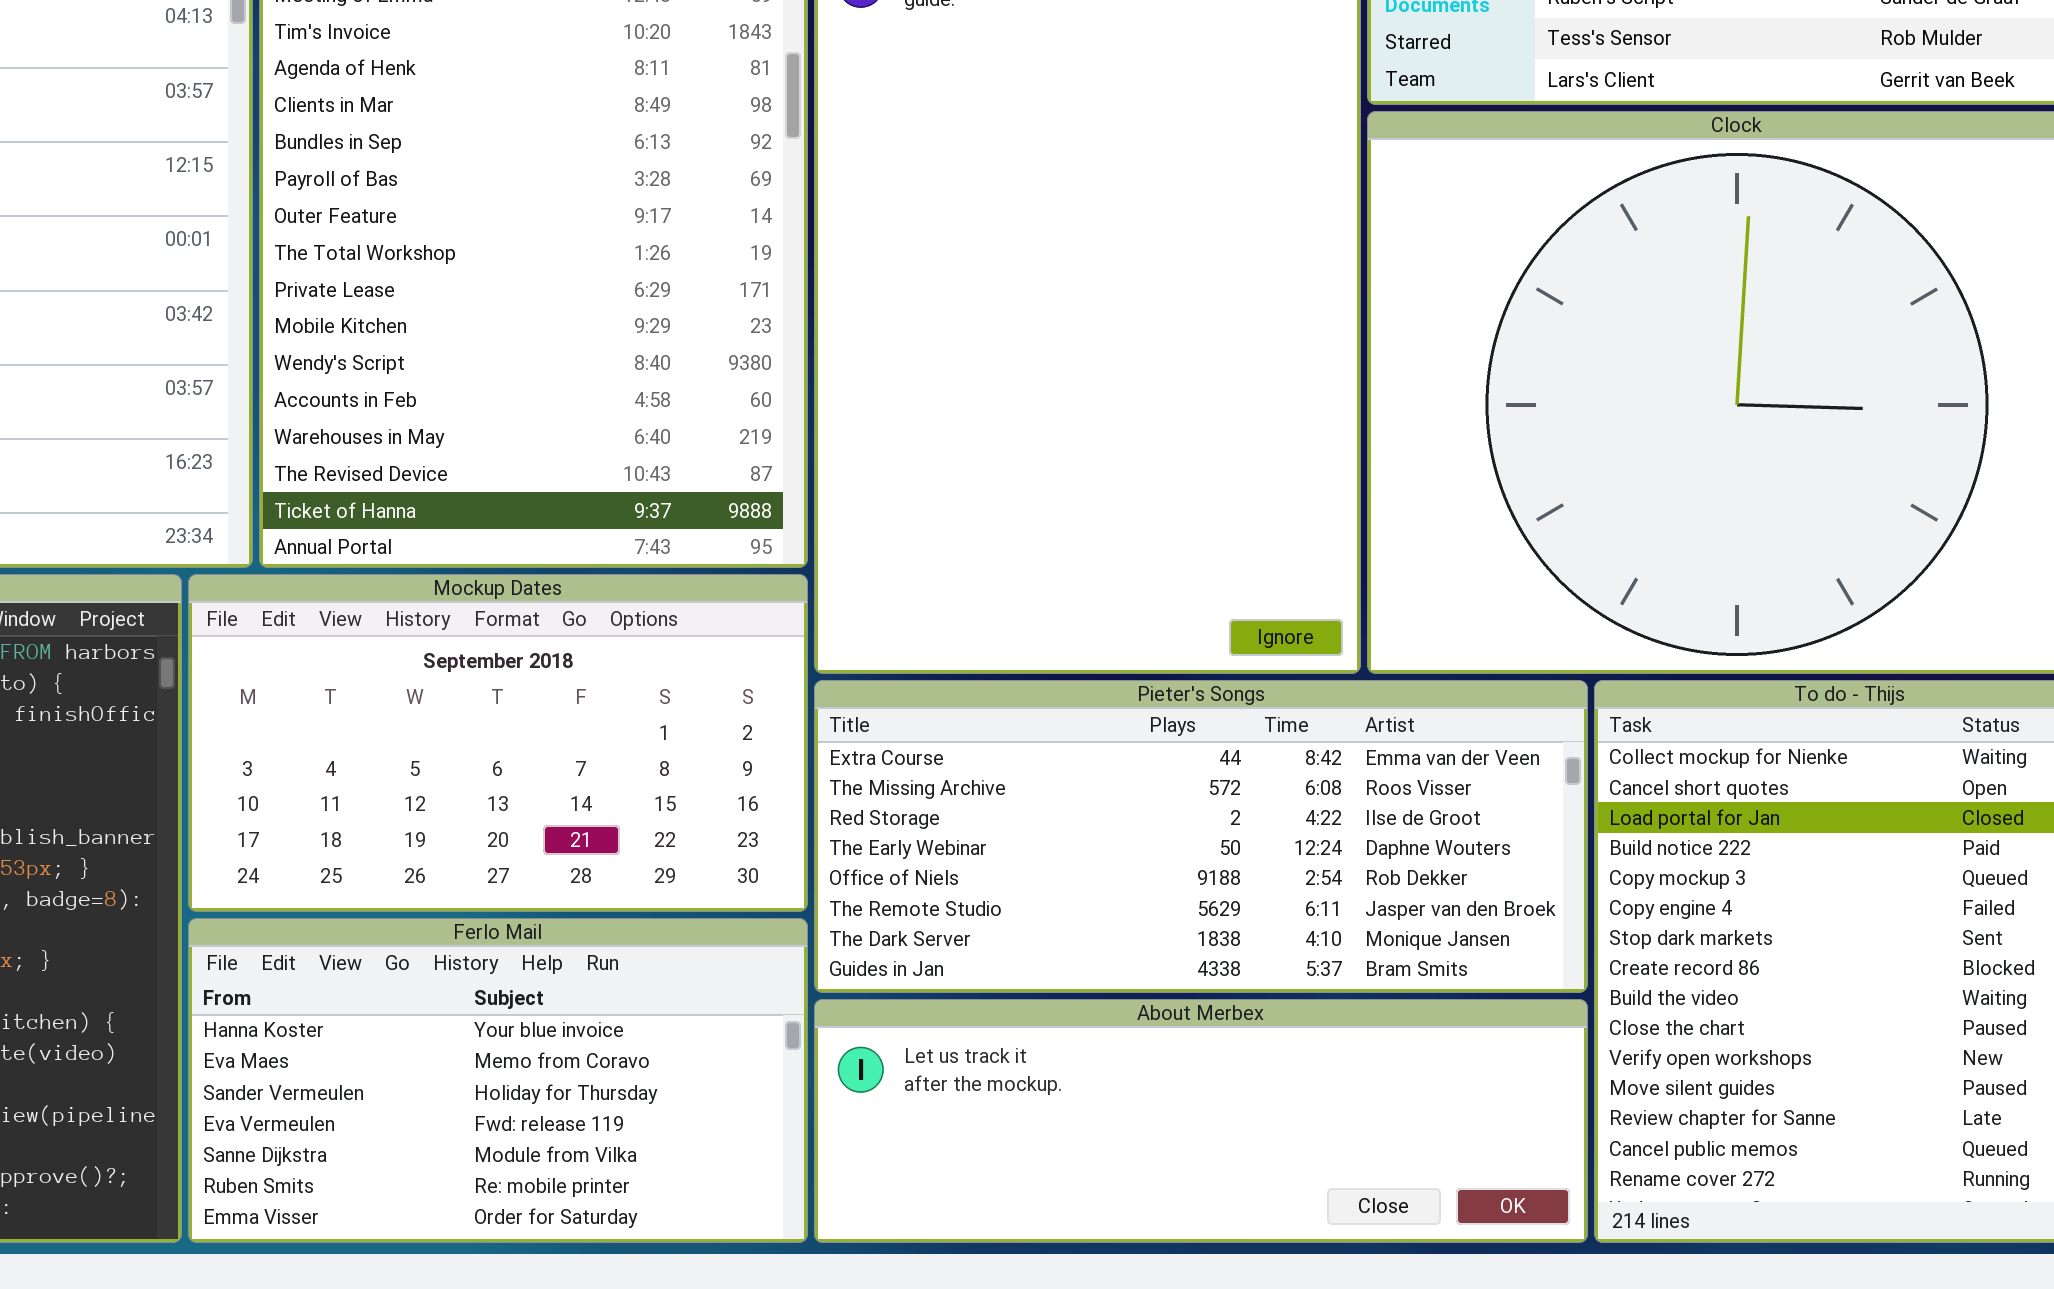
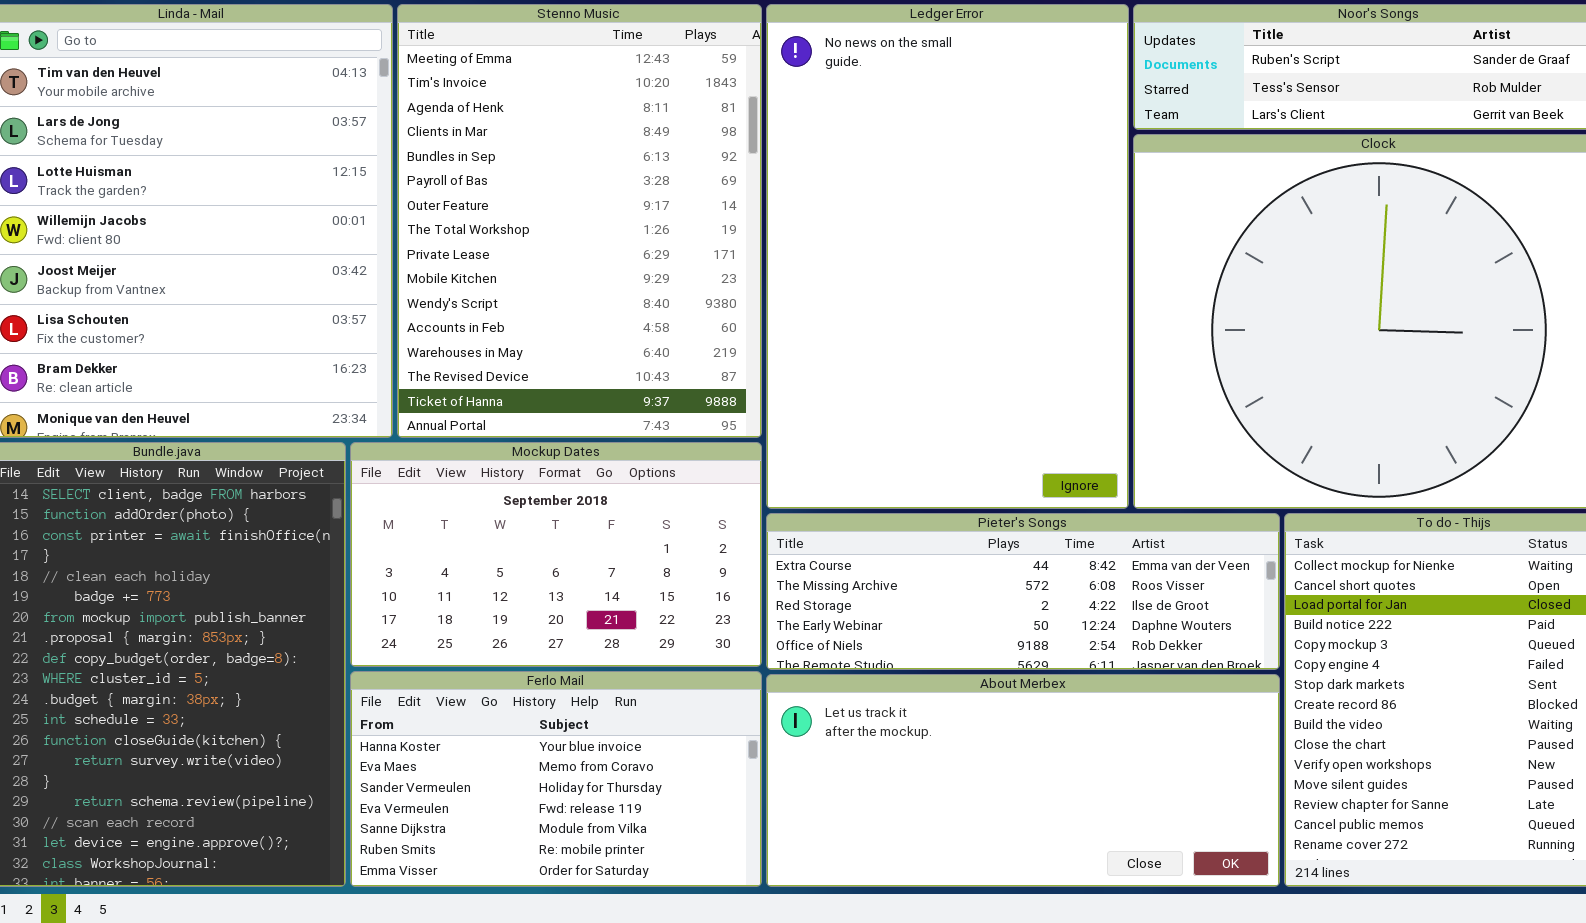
Pieter's Songs: [814,680,1588,993] -> [766,513,1280,670], resized
About Merbex: [814,999,1588,1243] -> [766,674,1280,887], resized

